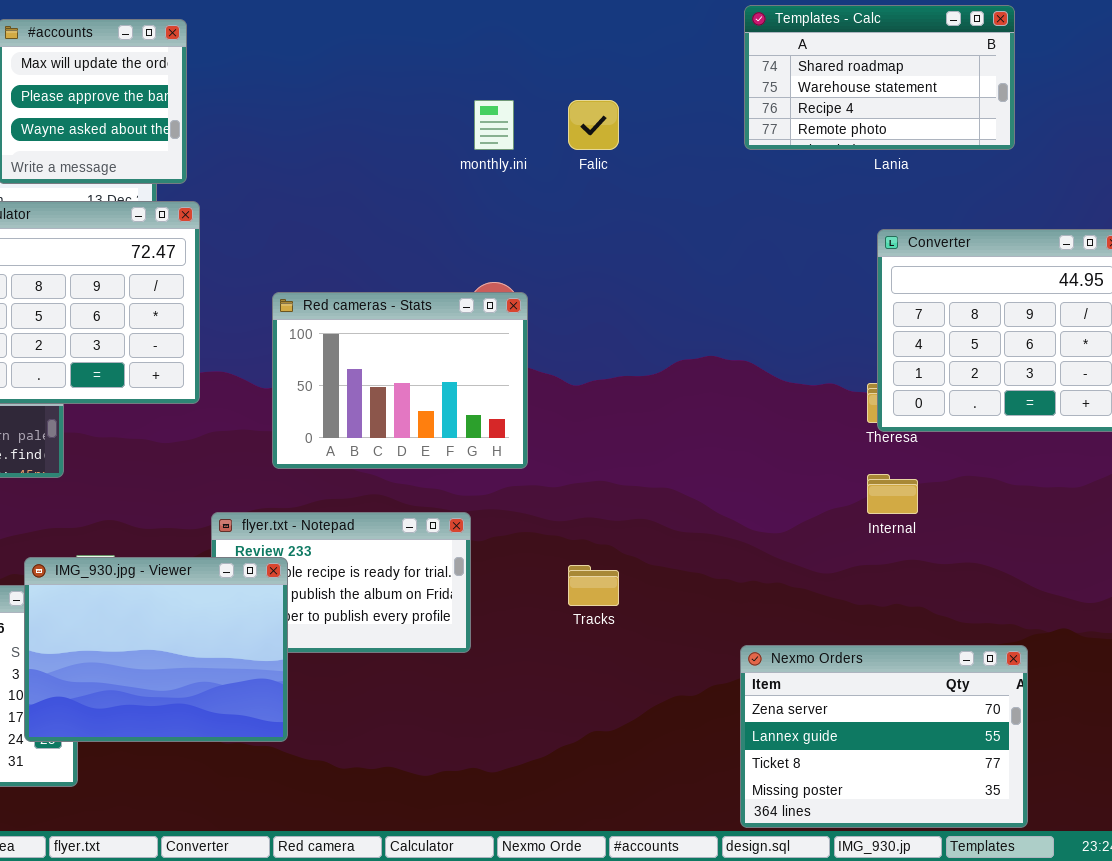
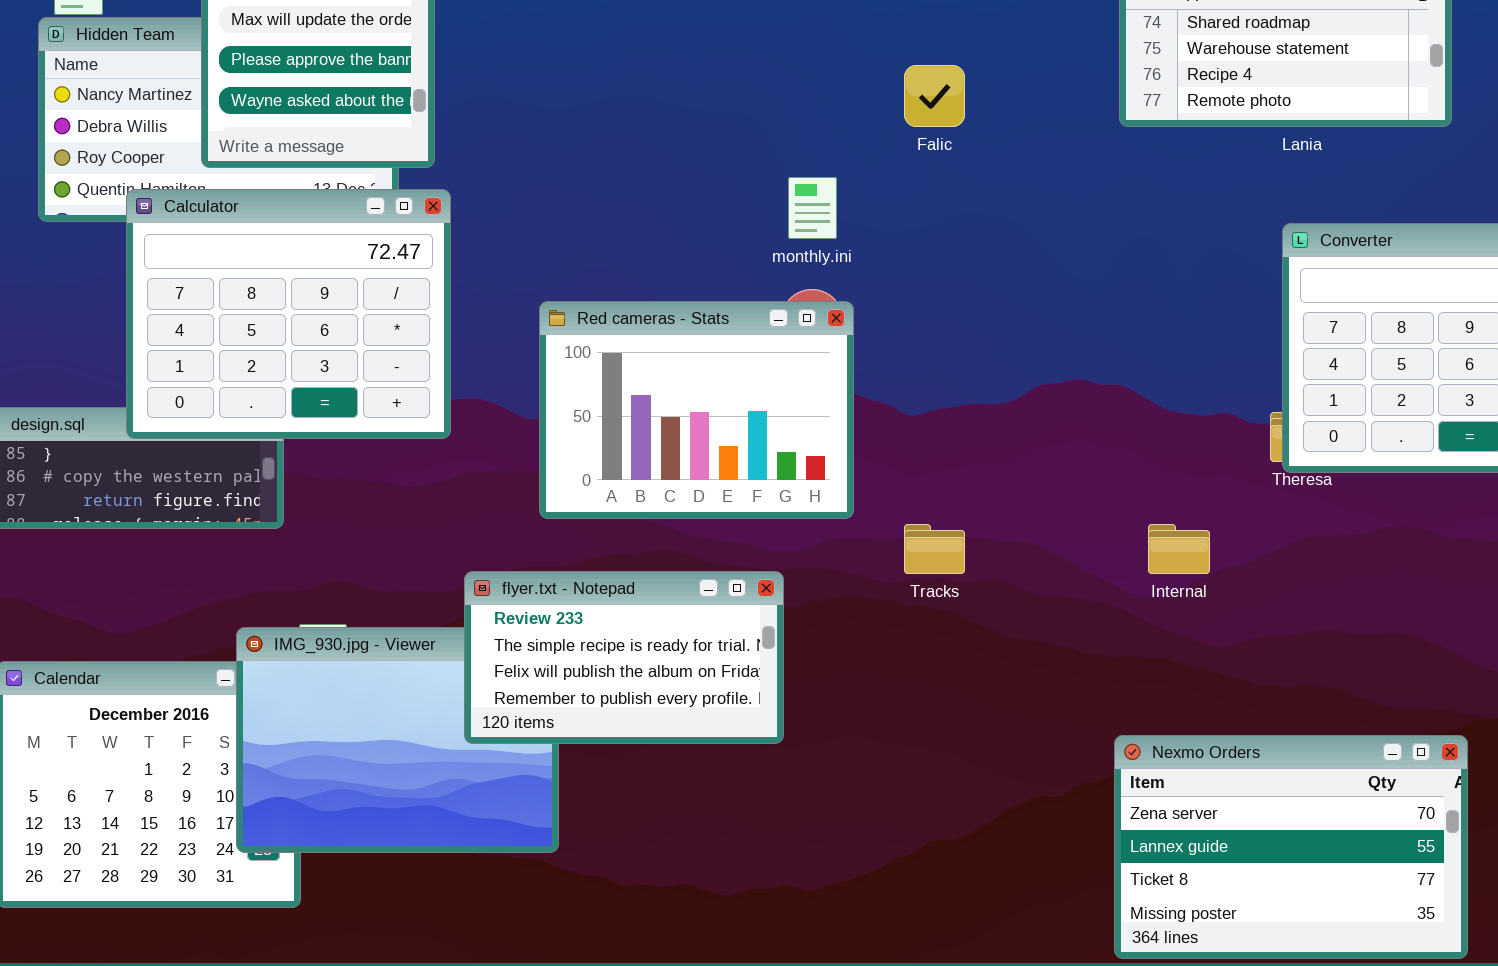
monthly.ini: [474,100,514,150] -> [788,177,837,239], moved
Internal: [867,474,918,514] -> [1148,524,1210,574], moved
flyer.txt - Notepad: [211,512,471,653] -> [464,571,784,744], raised
Tracks: [568,565,619,606] -> [904,524,965,574], moved

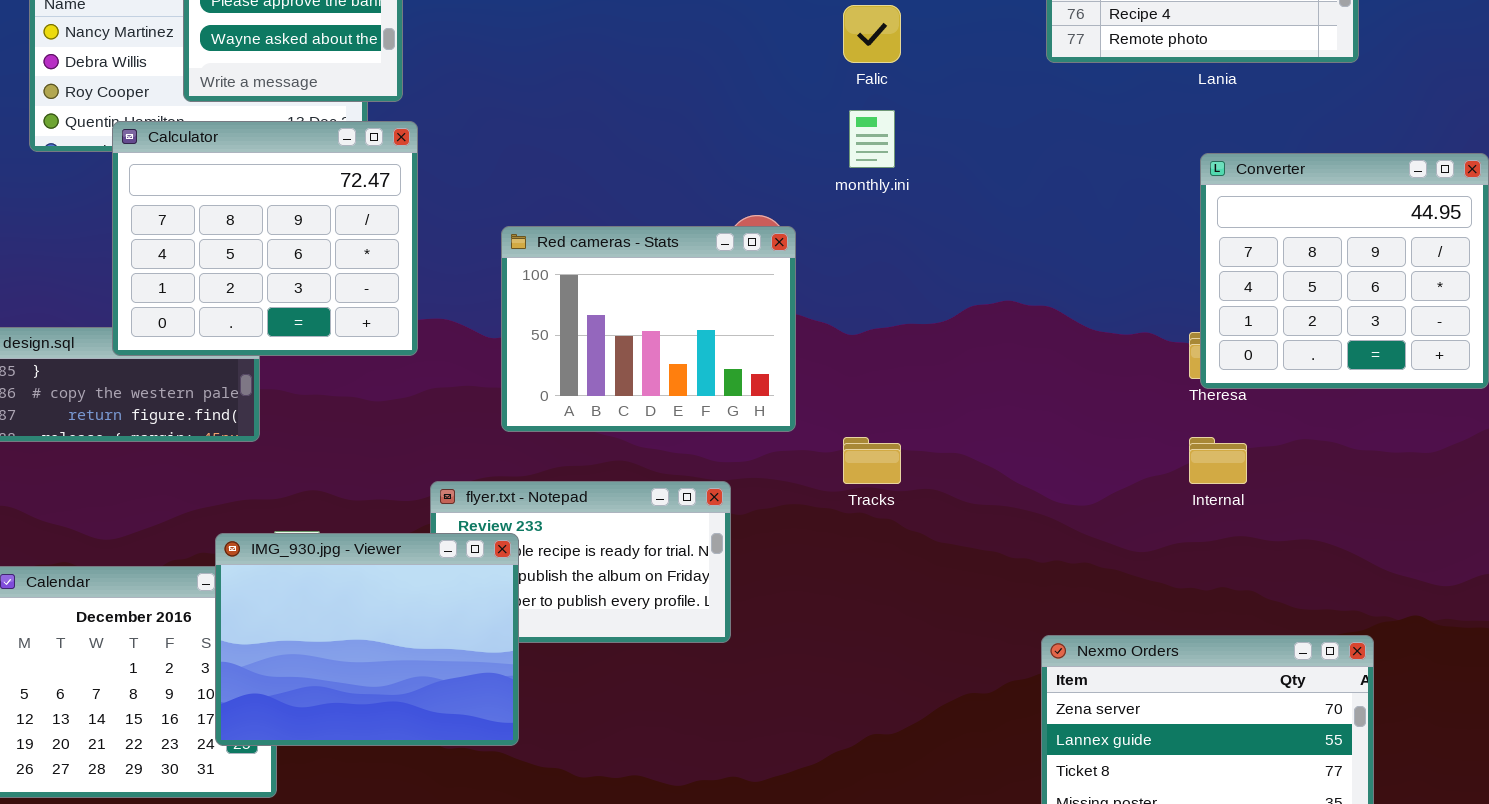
monthly.ini: [788,177,837,239] -> [849,110,895,168], moved
Internal: [1148,524,1210,574] -> [1189,437,1247,484], moved
IMG_930.jpg - Viewer: [236,627,559,853] -> [215,533,519,746], raised

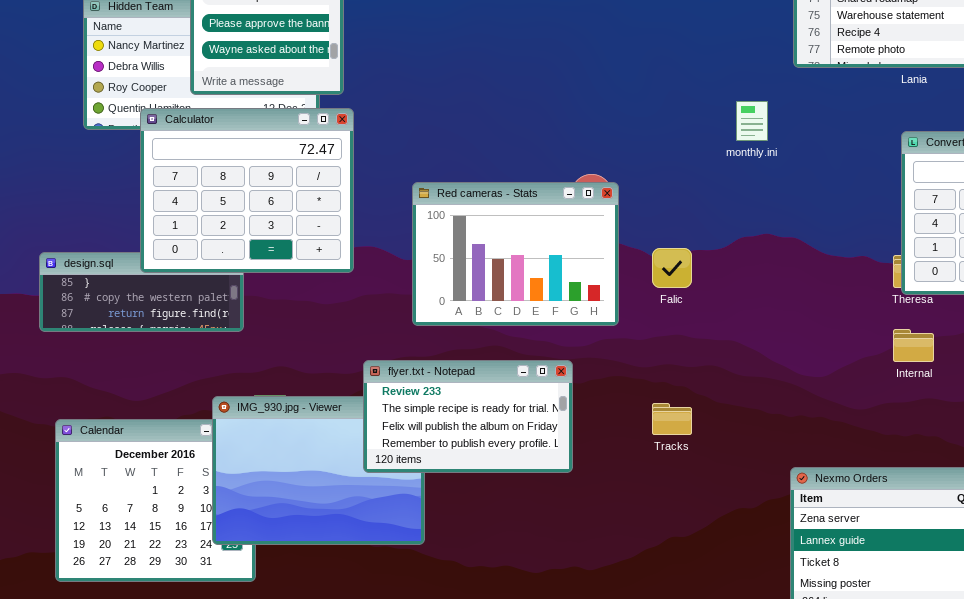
Falic: [843,5,901,63] -> [652,248,692,288], moved
monthly.ini: [849,110,895,168] -> [736,101,768,141], moved
Tracks: [843,437,901,484] -> [652,403,692,435], moved
flyer.txt - Notepad: [430,481,731,643] -> [363,360,573,473], raised

